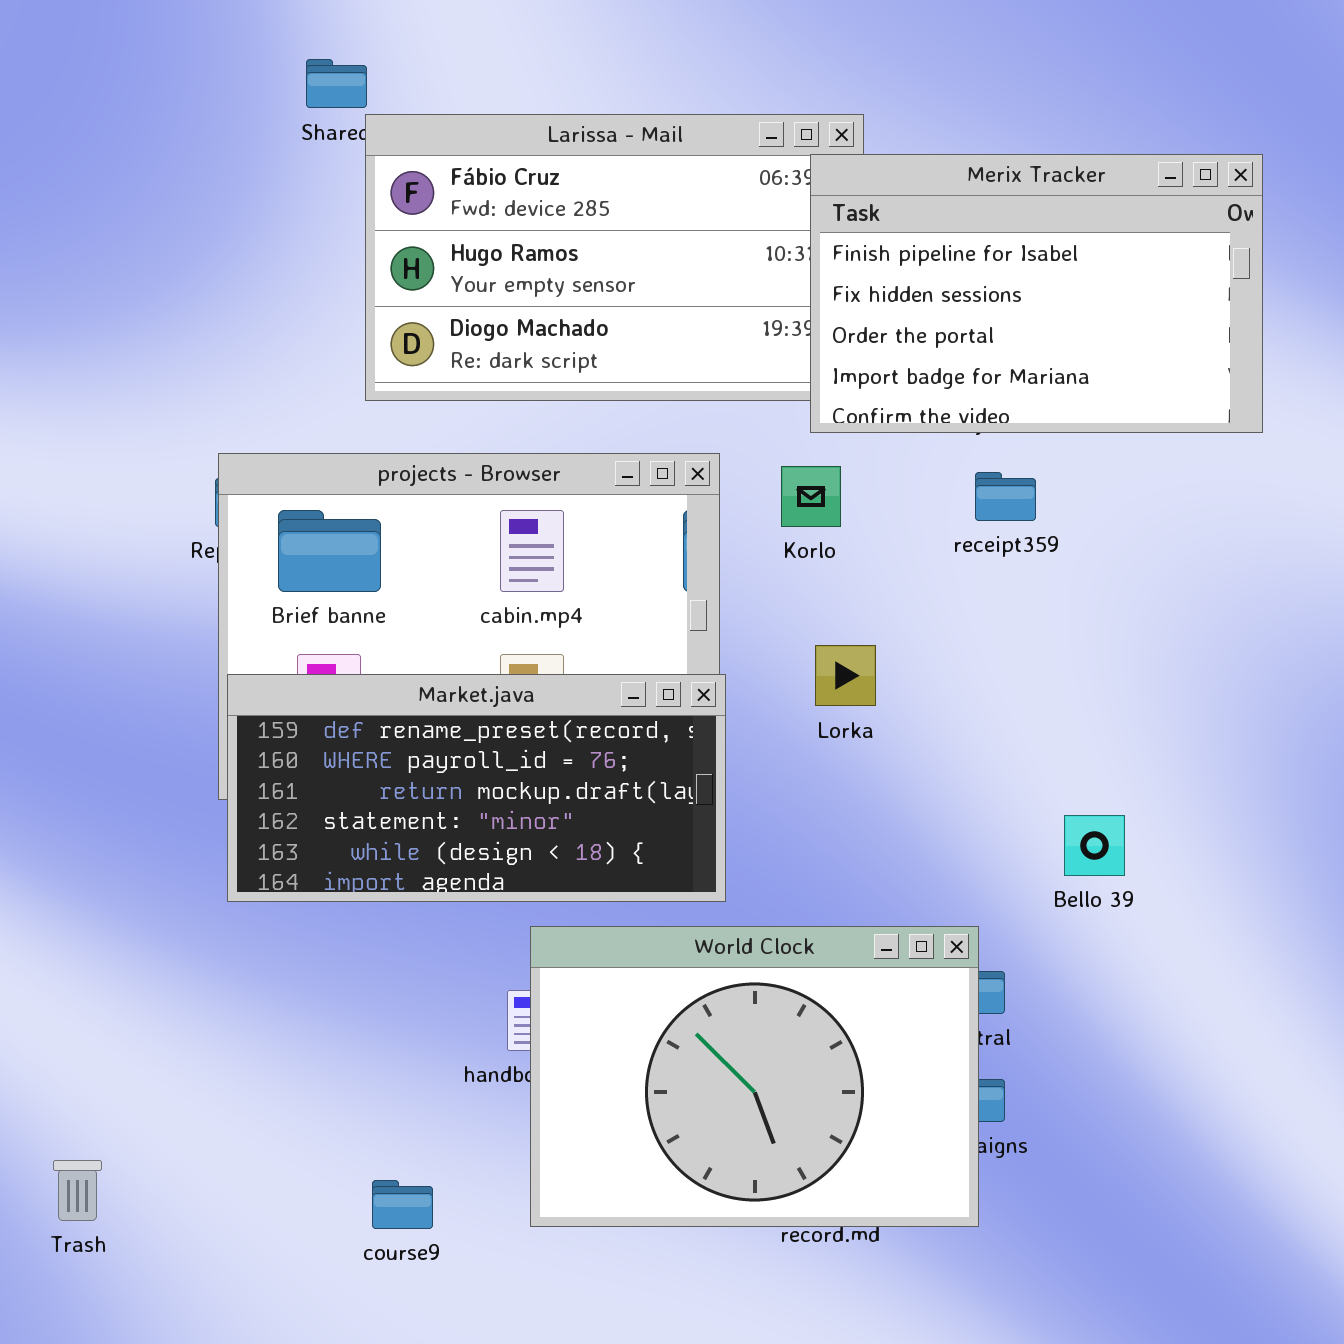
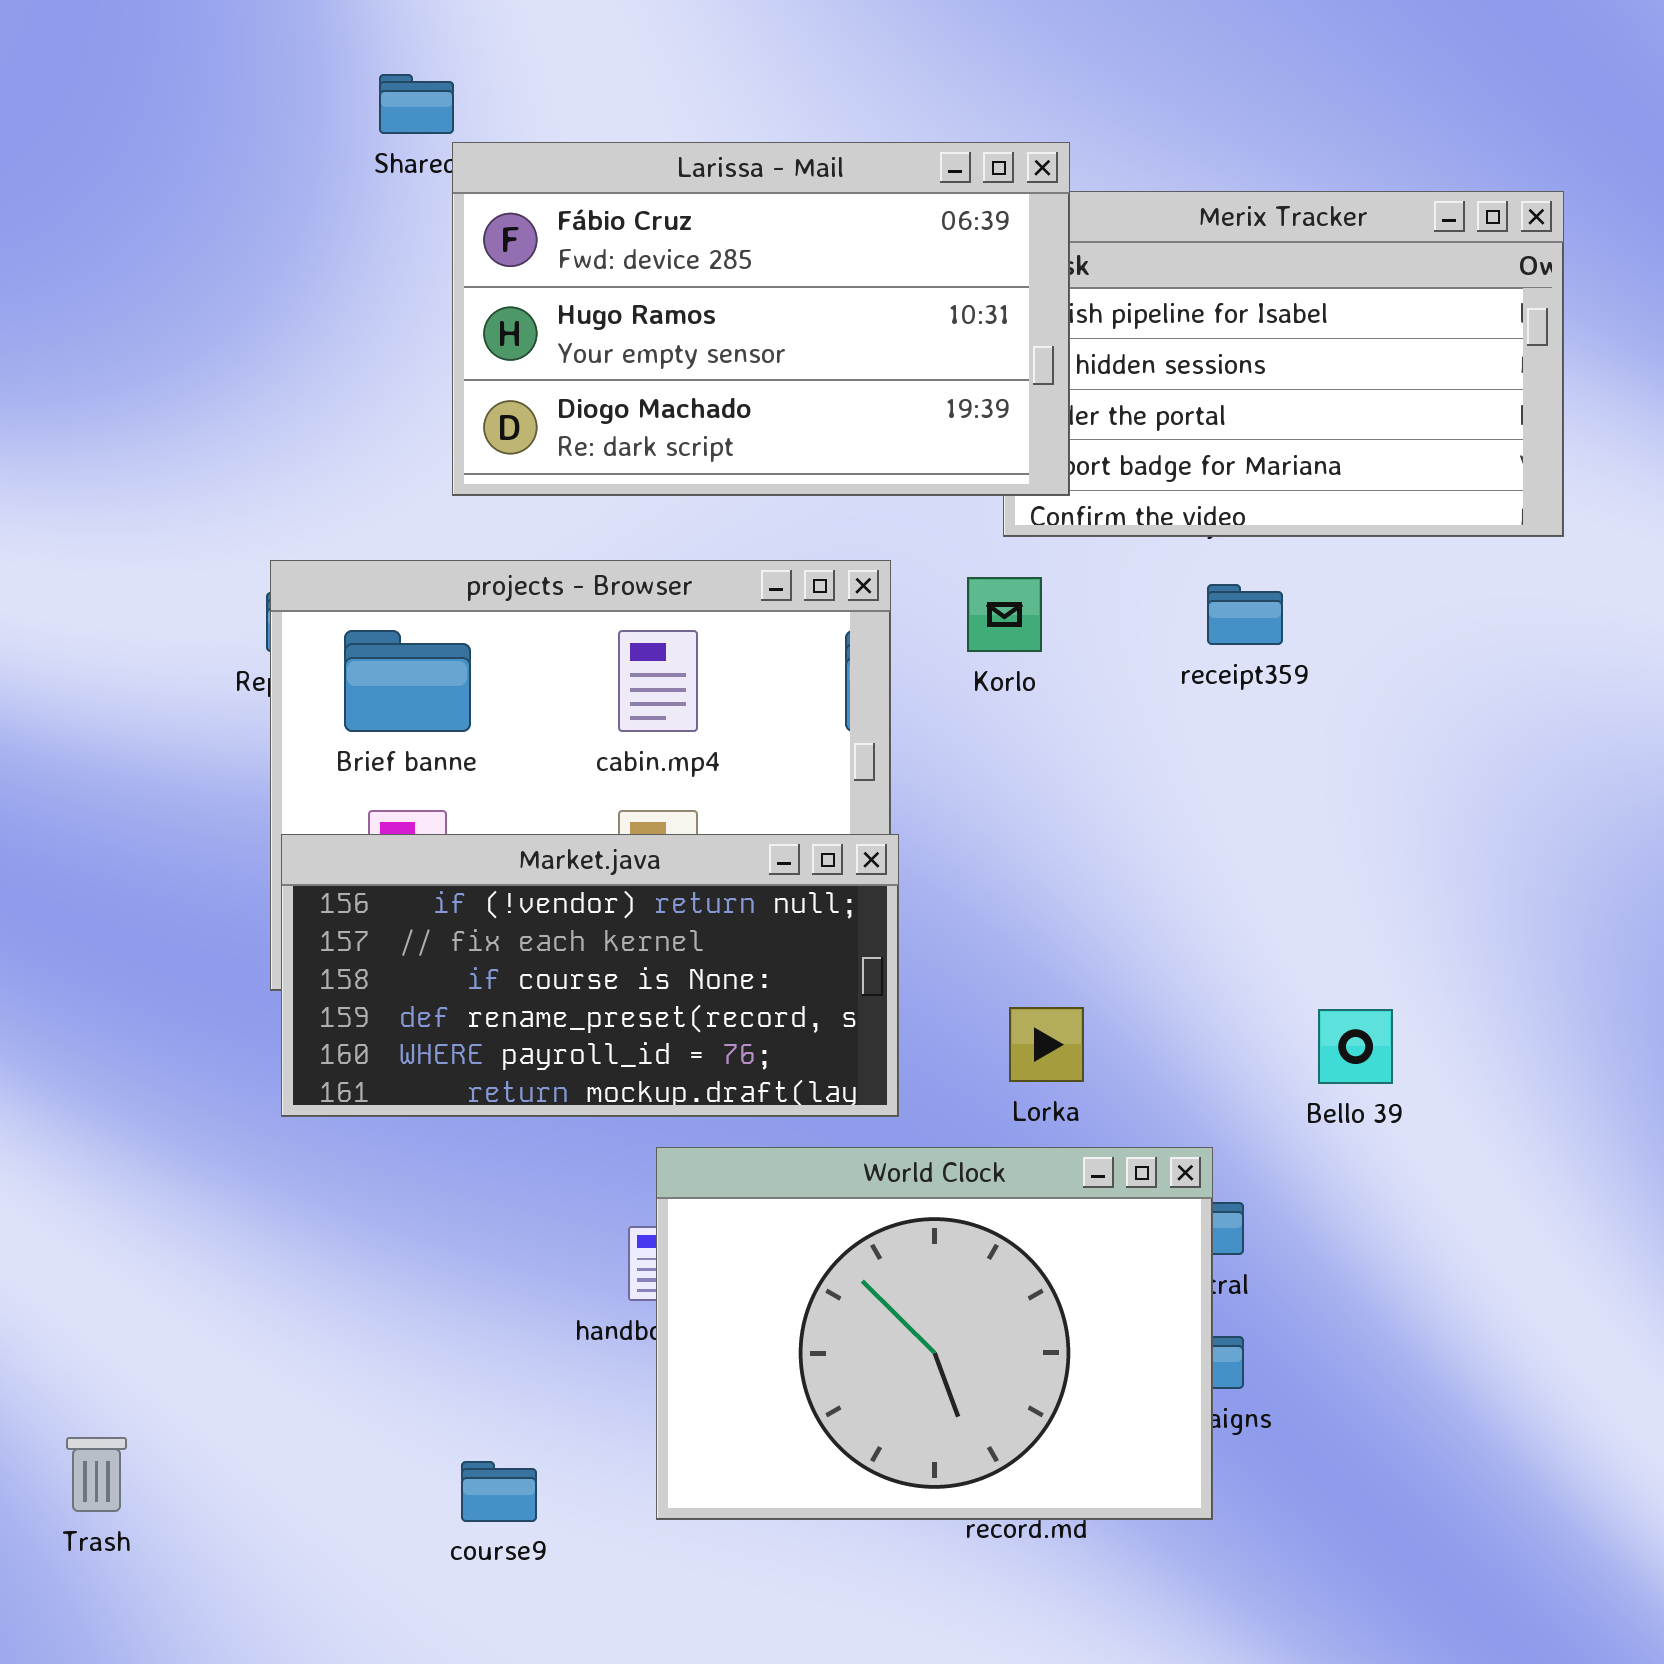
Larissa - Mail: [365,114,864,401] -> [452,142,1070,496], raised
Lorka: [815,645,876,706] -> [1009,1007,1084,1082], moved
Market.java: [227,674,726,902] -> [281,834,899,1117], scrolled up 3 rows

